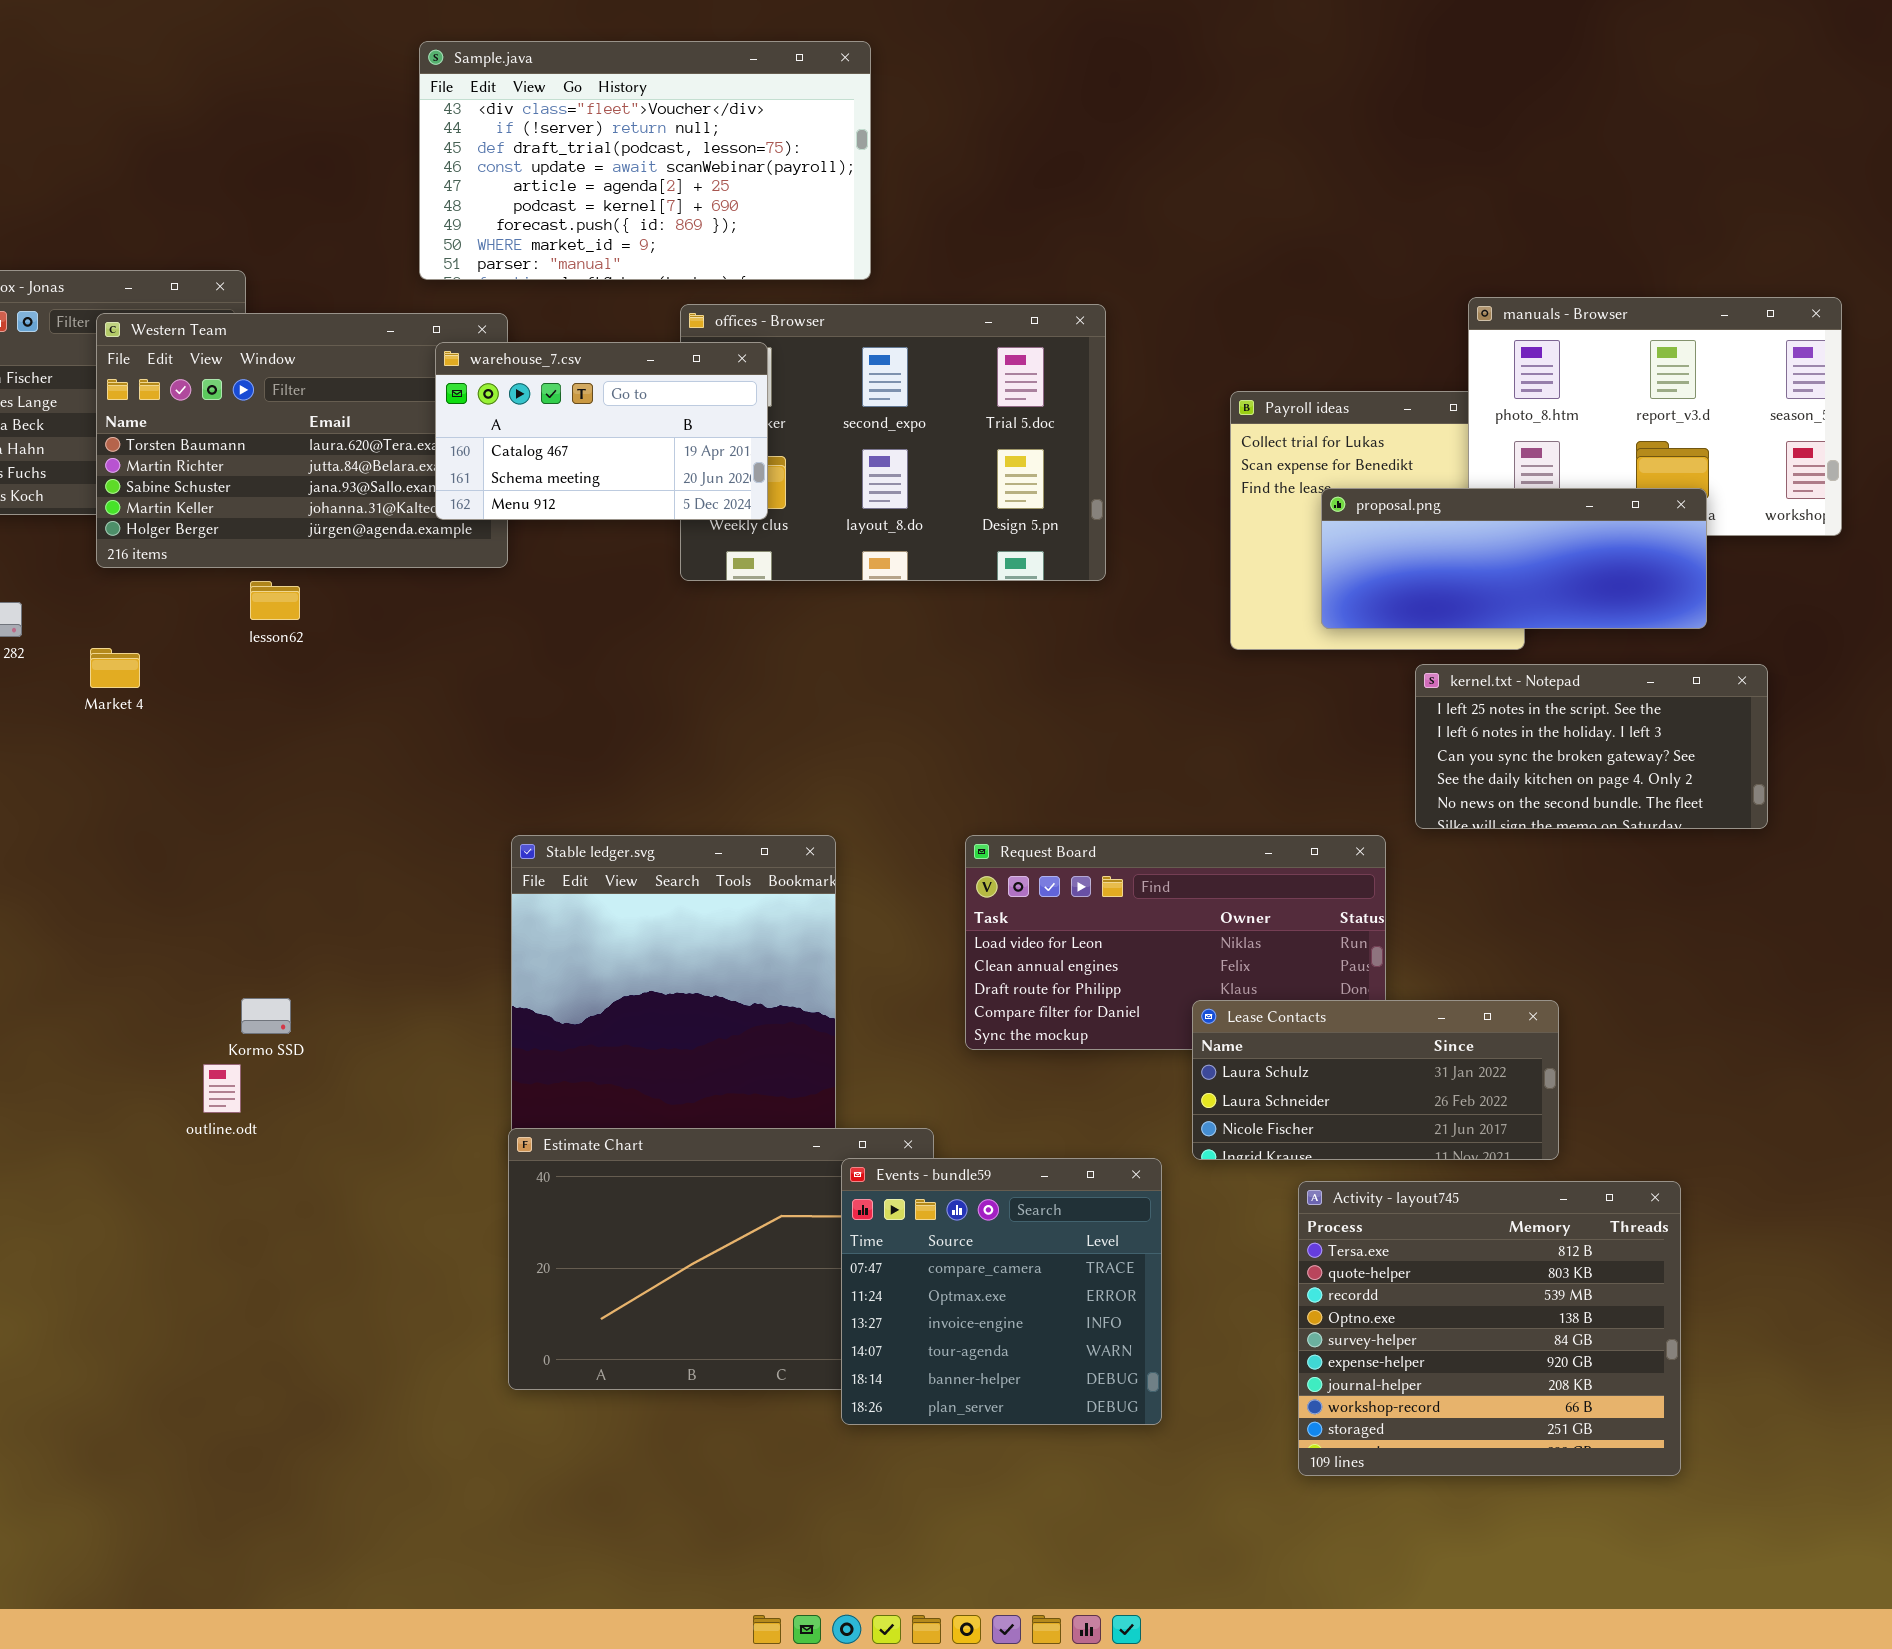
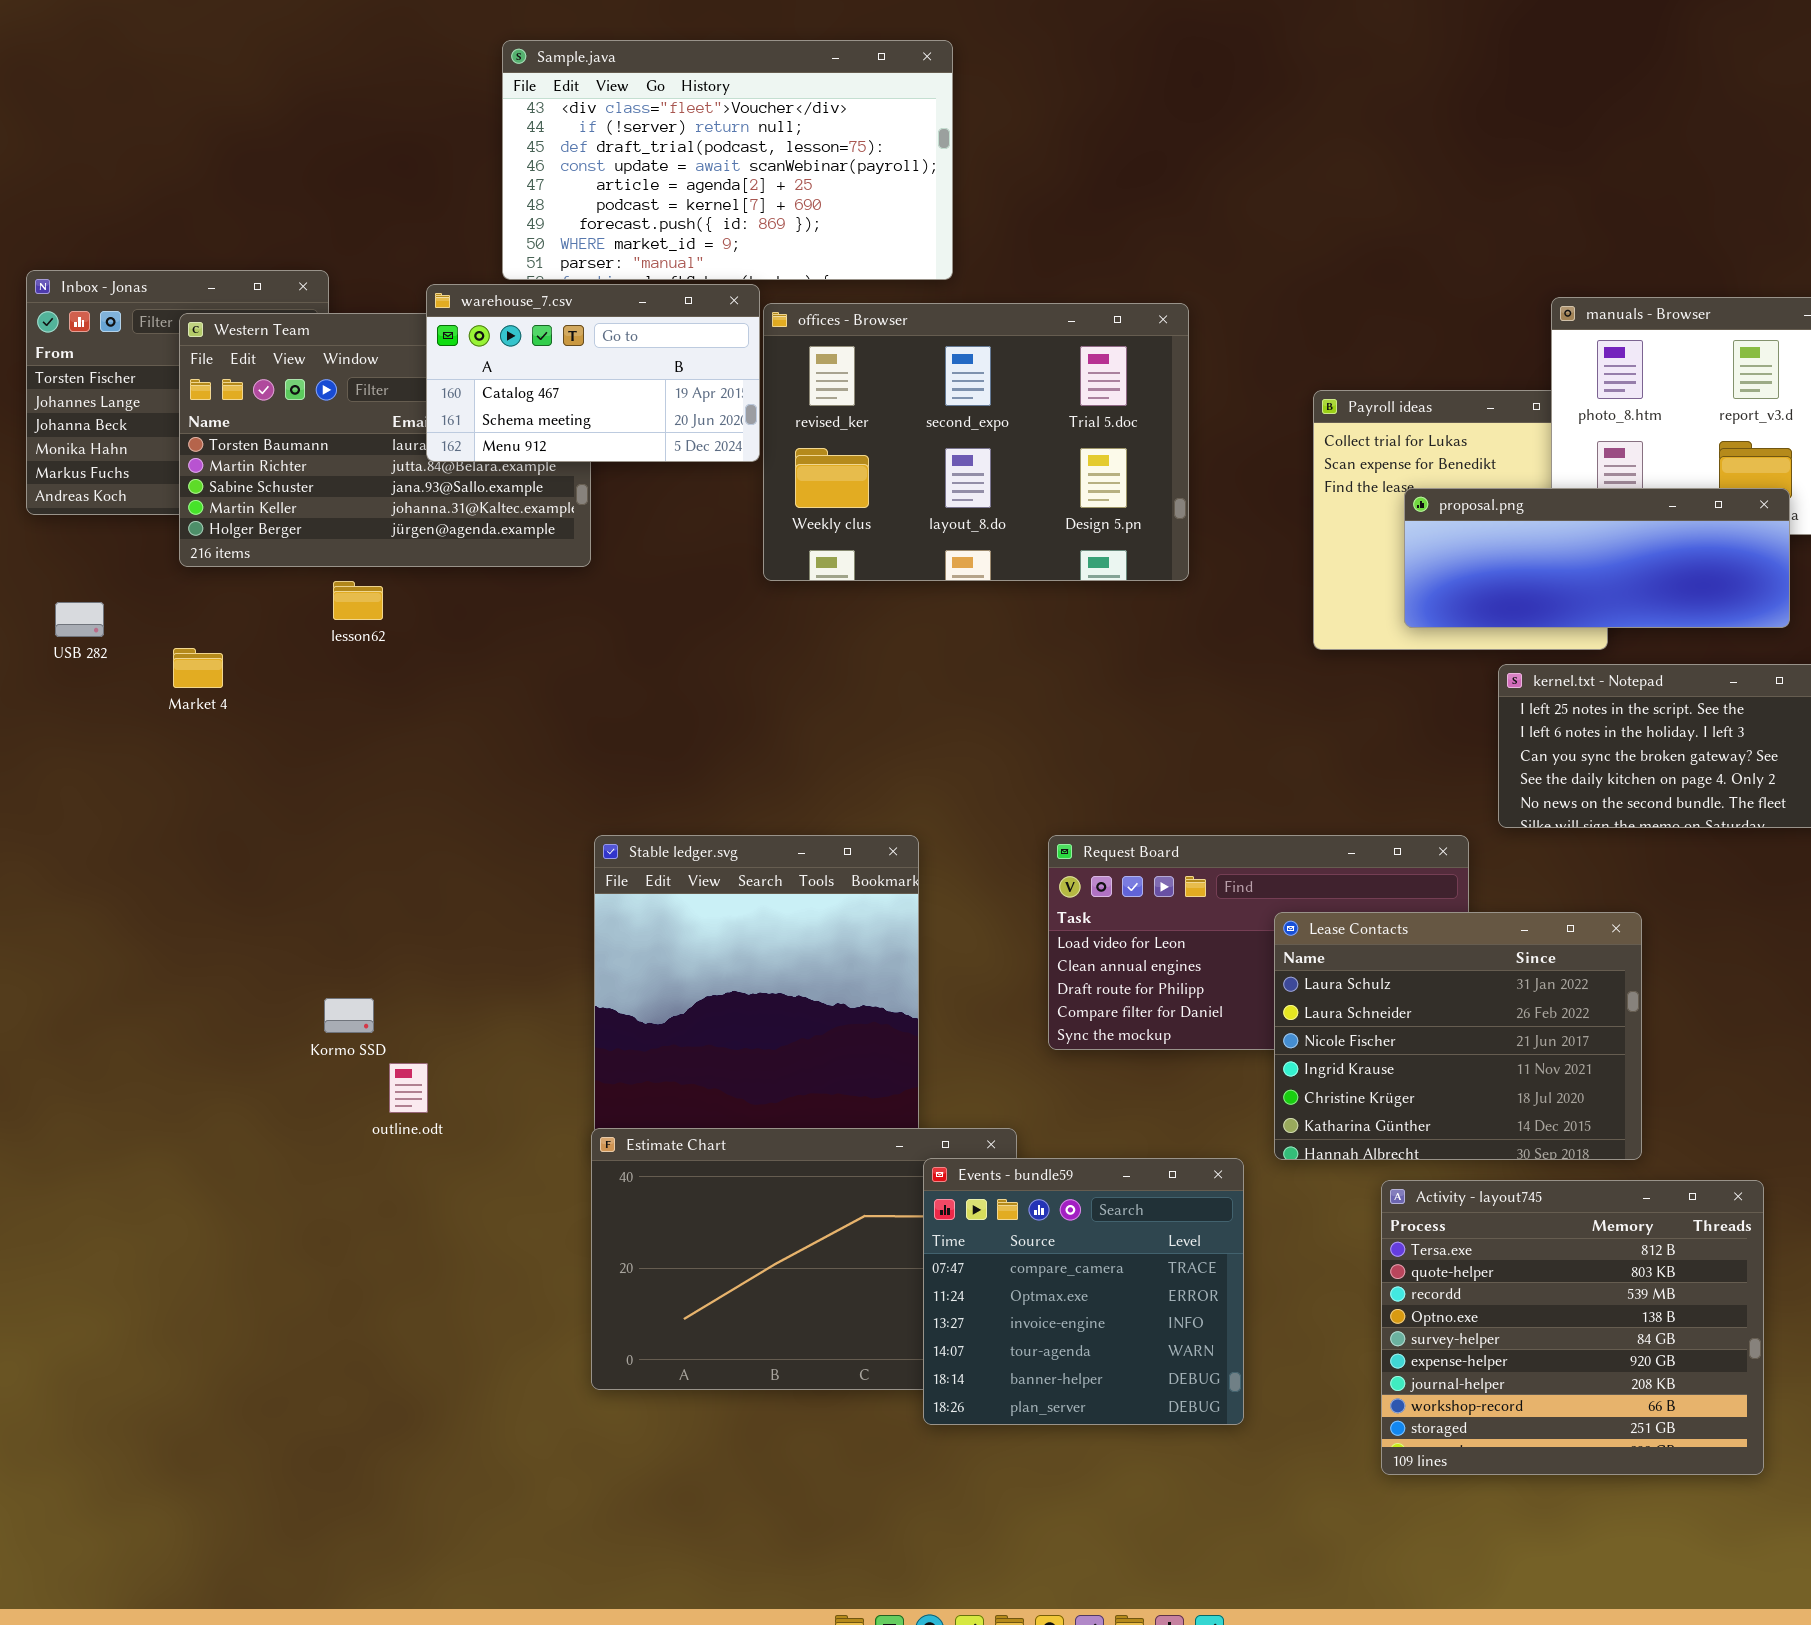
warehouse_7.csv: [435,342,768,520] -> [426,284,760,462], moved
Lease Contacts: [1192,1000,1559,1160] -> [1274,912,1642,1160], resized
outline.odt: [203,1064,241,1113] -> [389,1063,428,1113], moved

